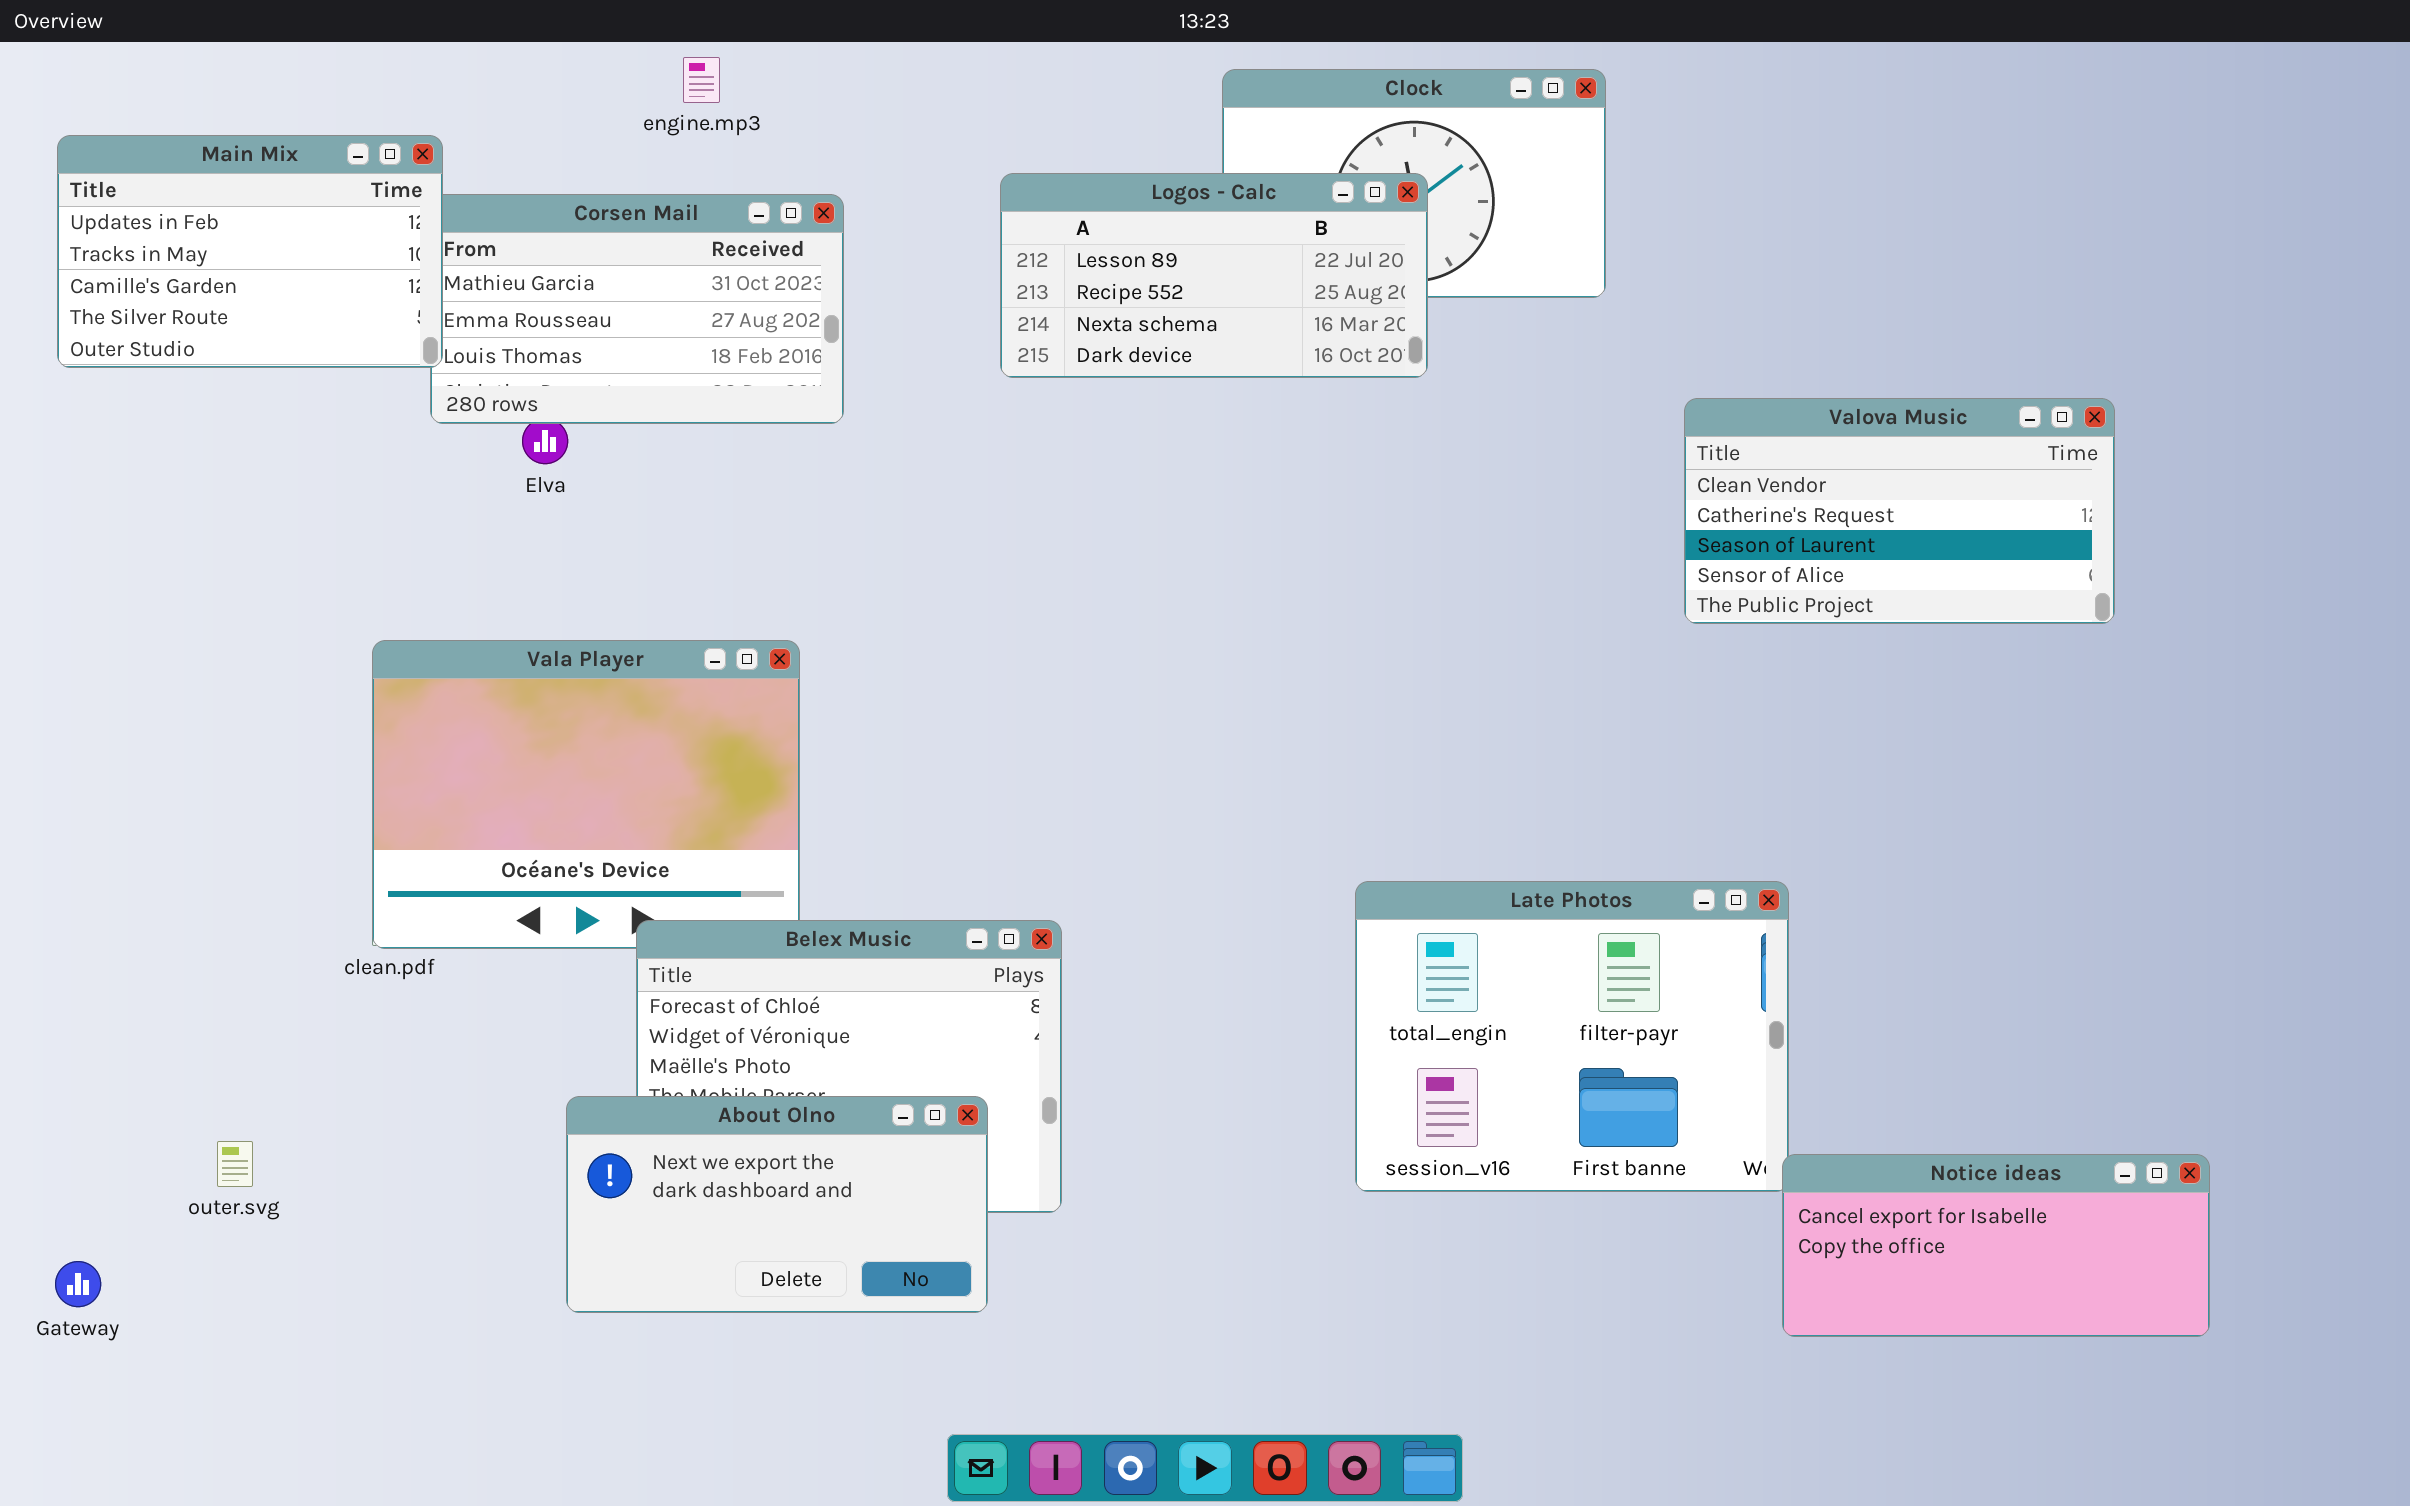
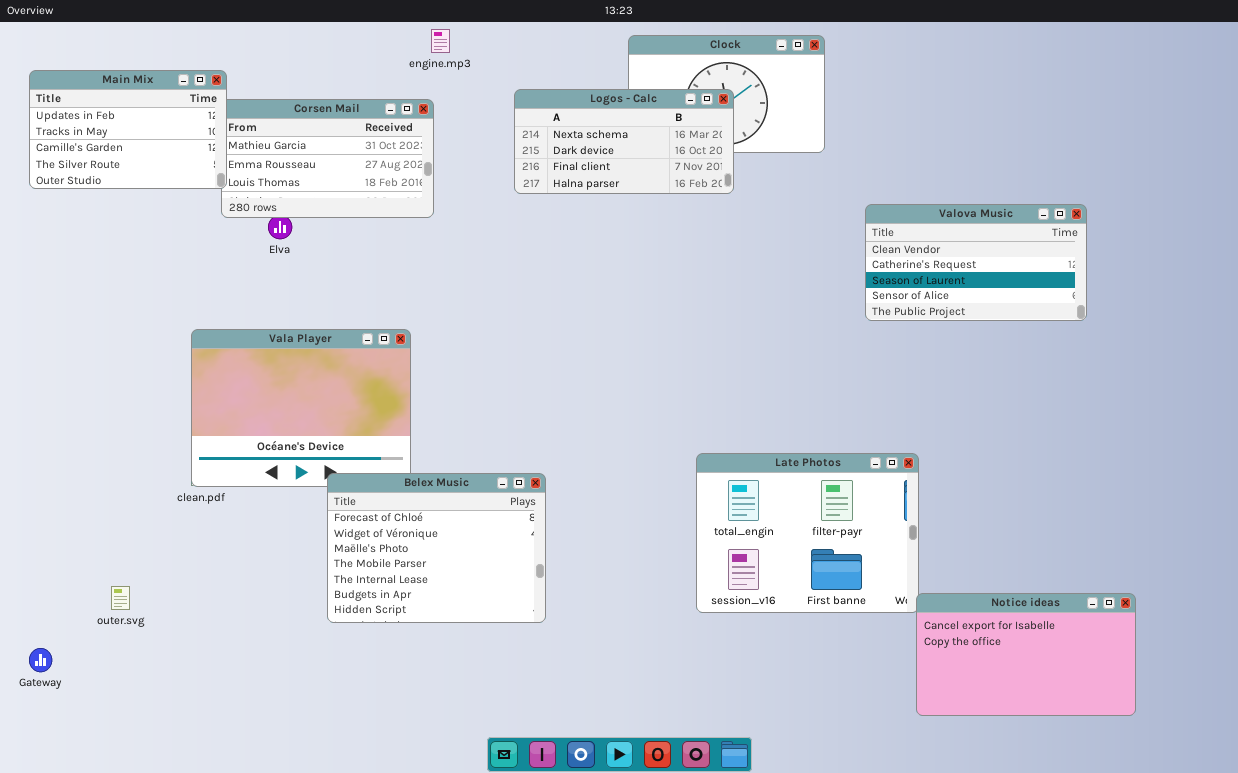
engine.mp3: [683,57,720,103] -> [431,29,450,53], moved
Logos - Calc: [1000,173,1428,378] -> [514,89,734,194], scrolled down 2 rows
About Olno: [566,1096,988,1313] -> none, closed
Notice ideas: [1782,1154,2210,1337] -> [916,593,1136,716], resized

